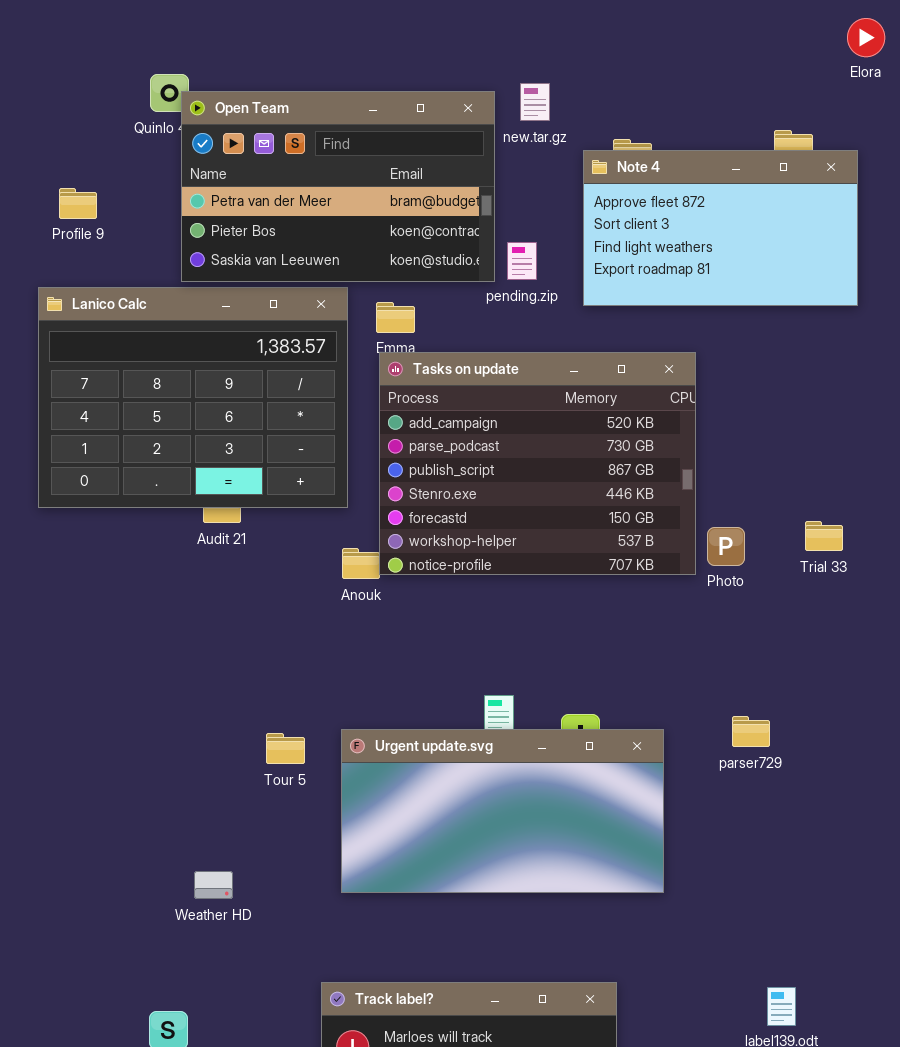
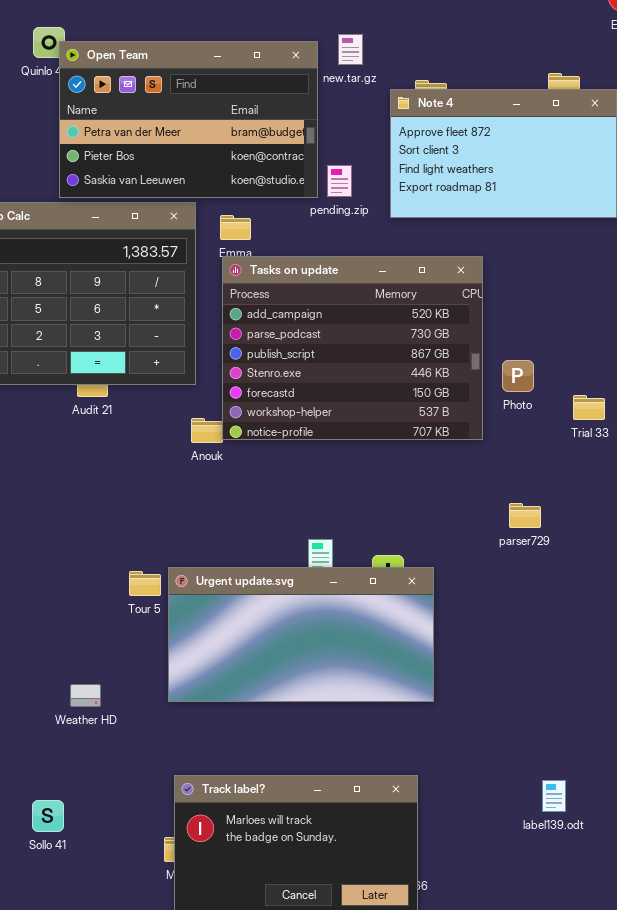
Photo: [707,527,745,566] -> [502,360,534,392], moved
parser729: [732,716,770,747] -> [509,503,541,528], moved
Urgent update.svg: [341,729,664,893] -> [168,567,434,702], moved

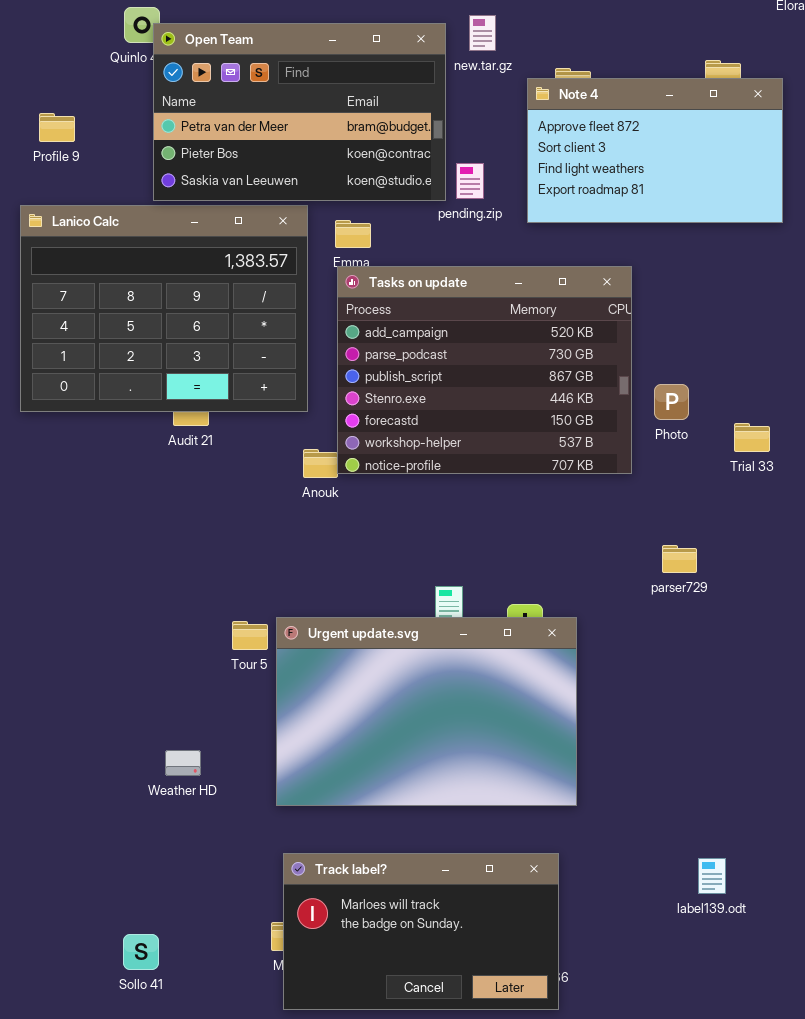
Urgent update.svg: [168,567,434,702] -> [276,617,577,806], resized
Sollo 41: [32,800,64,832] -> [123,934,159,970], moved

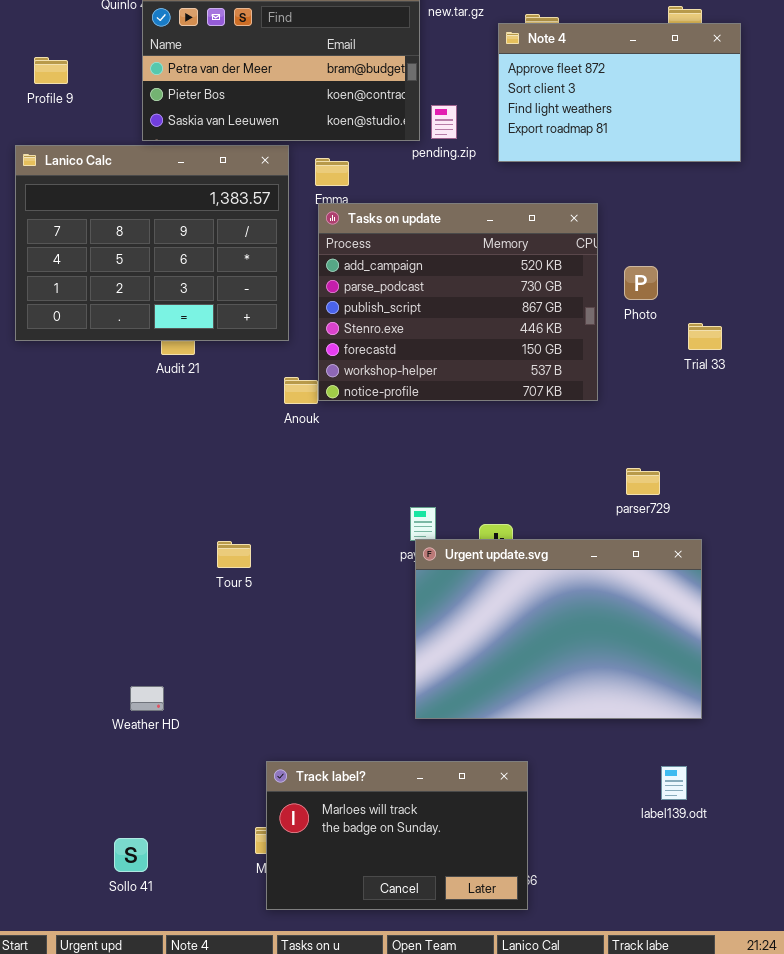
Photo: [654,384,689,420] -> [624,266,658,300], moved
Trial 33: [734,423,770,452] -> [688,323,722,350], moved
Urgent update.svg: [276,617,577,806] -> [415,539,702,719], moved
Weather HD: [165,750,201,776] -> [130,686,164,711], moved

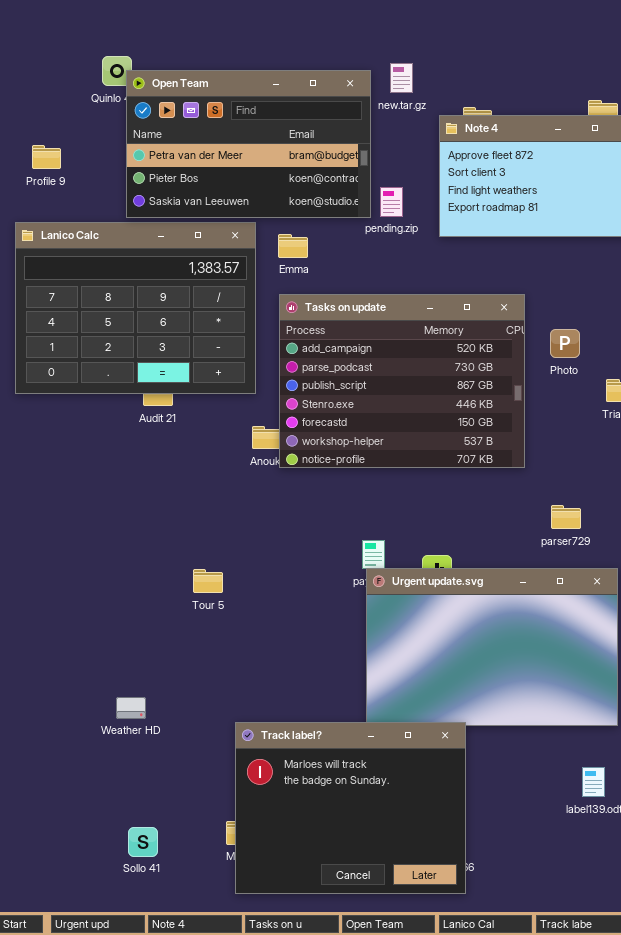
Tasks on update: [318,203,598,401] -> [279,294,525,468], moved
Track label?: [266,761,528,910] -> [235,722,466,894], resized
Sollo 41: [114,838,148,872] -> [128,827,158,857], moved

